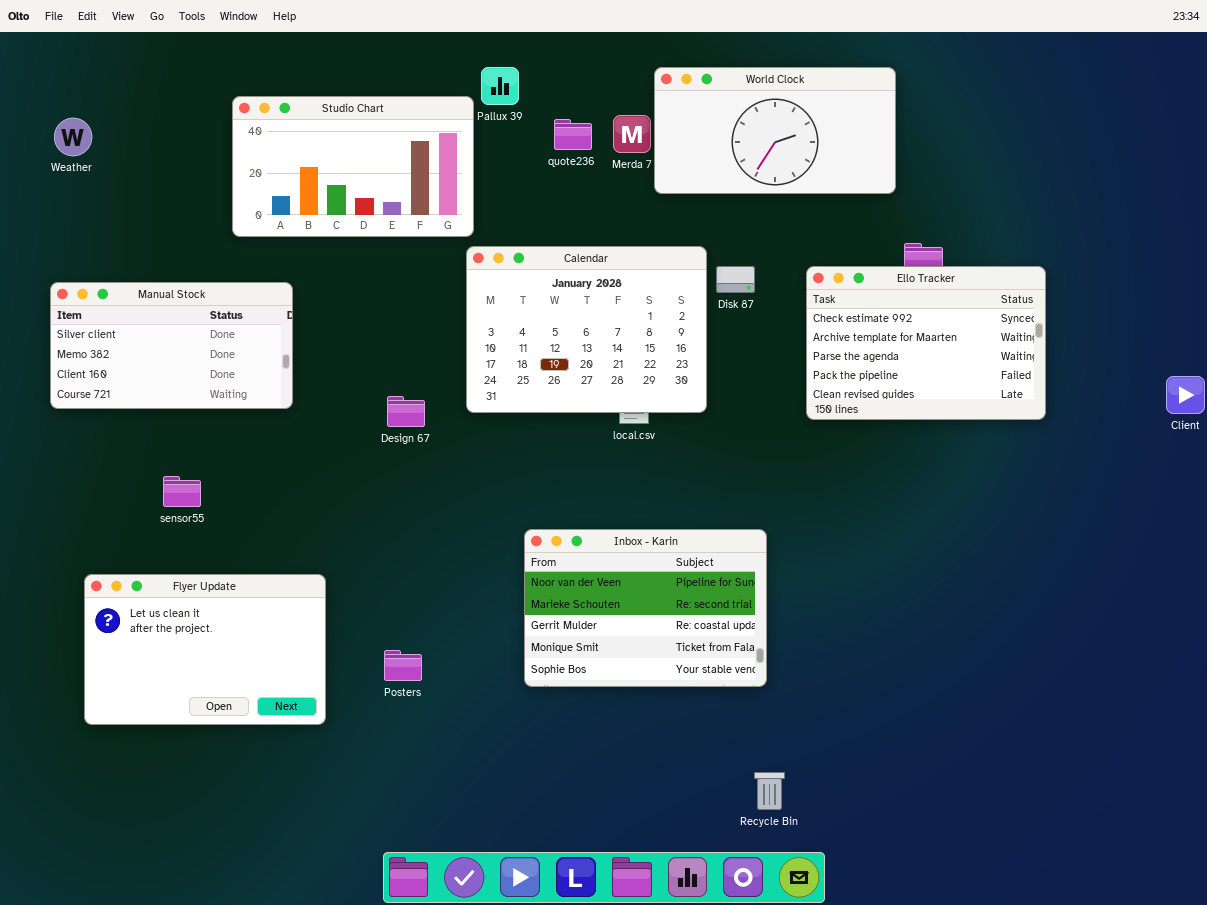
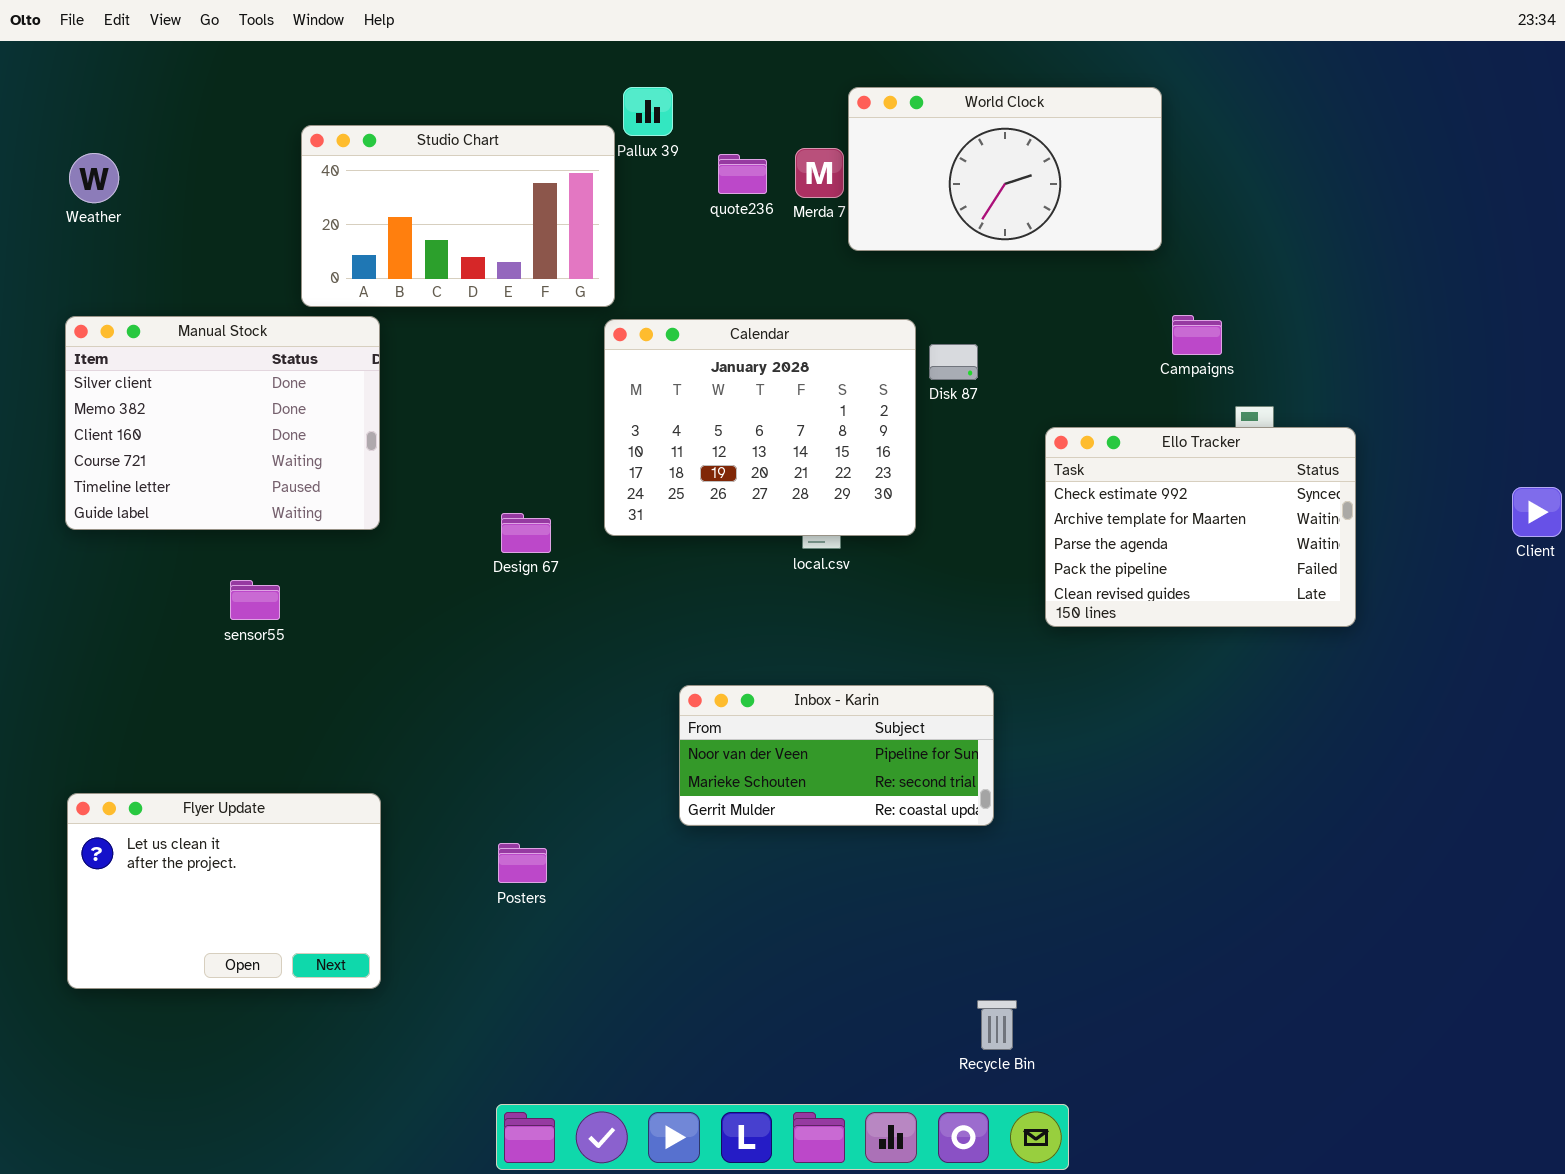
Ello Tracker: [806,266,1046,420] -> [1045,427,1356,627], moved
Manual Stock: [50,282,293,409] -> [65,316,380,530], resized
sensor55: [163,476,201,507] -> [230,580,280,620], moved
Inbox - Karin: [524,529,767,687] -> [679,685,994,826], resized
Flyer Update: [84,574,326,725] -> [67,793,381,989], moved

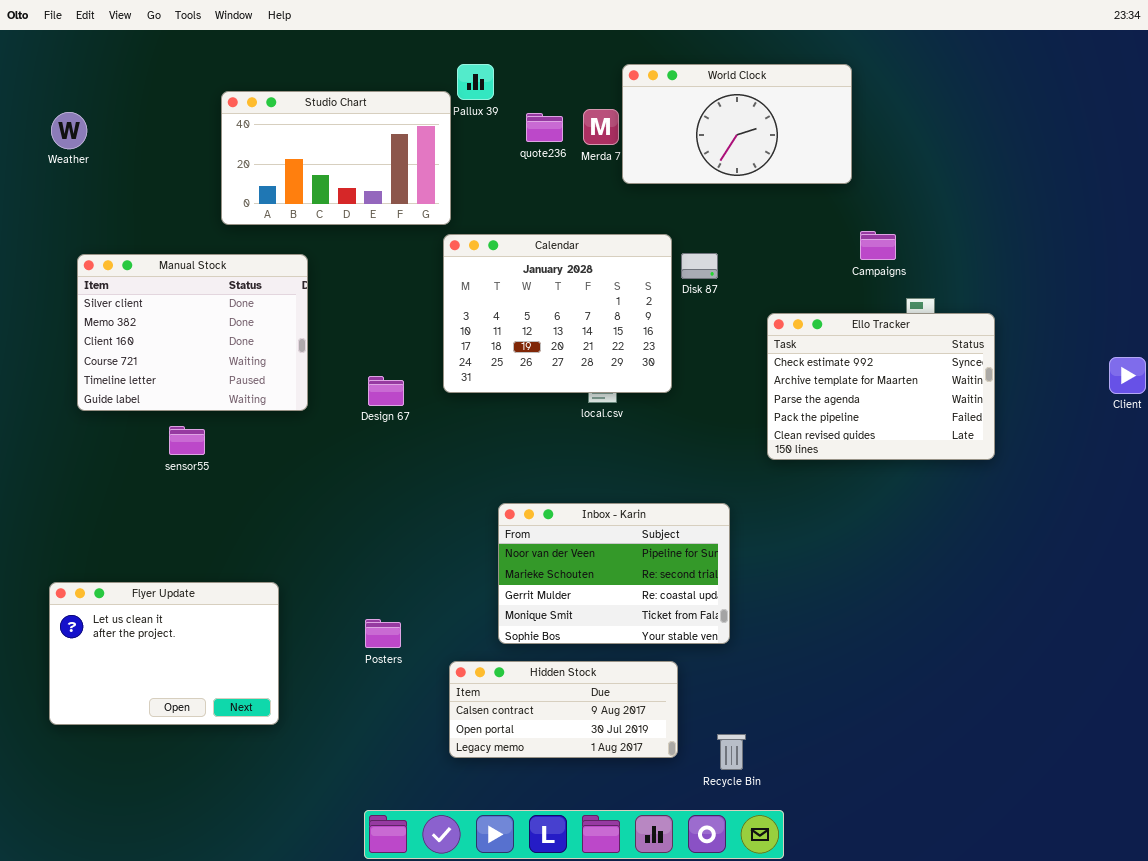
Manual Stock: [65,316,380,530] -> [77,254,308,411], moved
Inbox - Karin: [679,685,994,826] -> [498,503,730,644], resized
Hidden Stock: none -> [449,661,678,758], opened

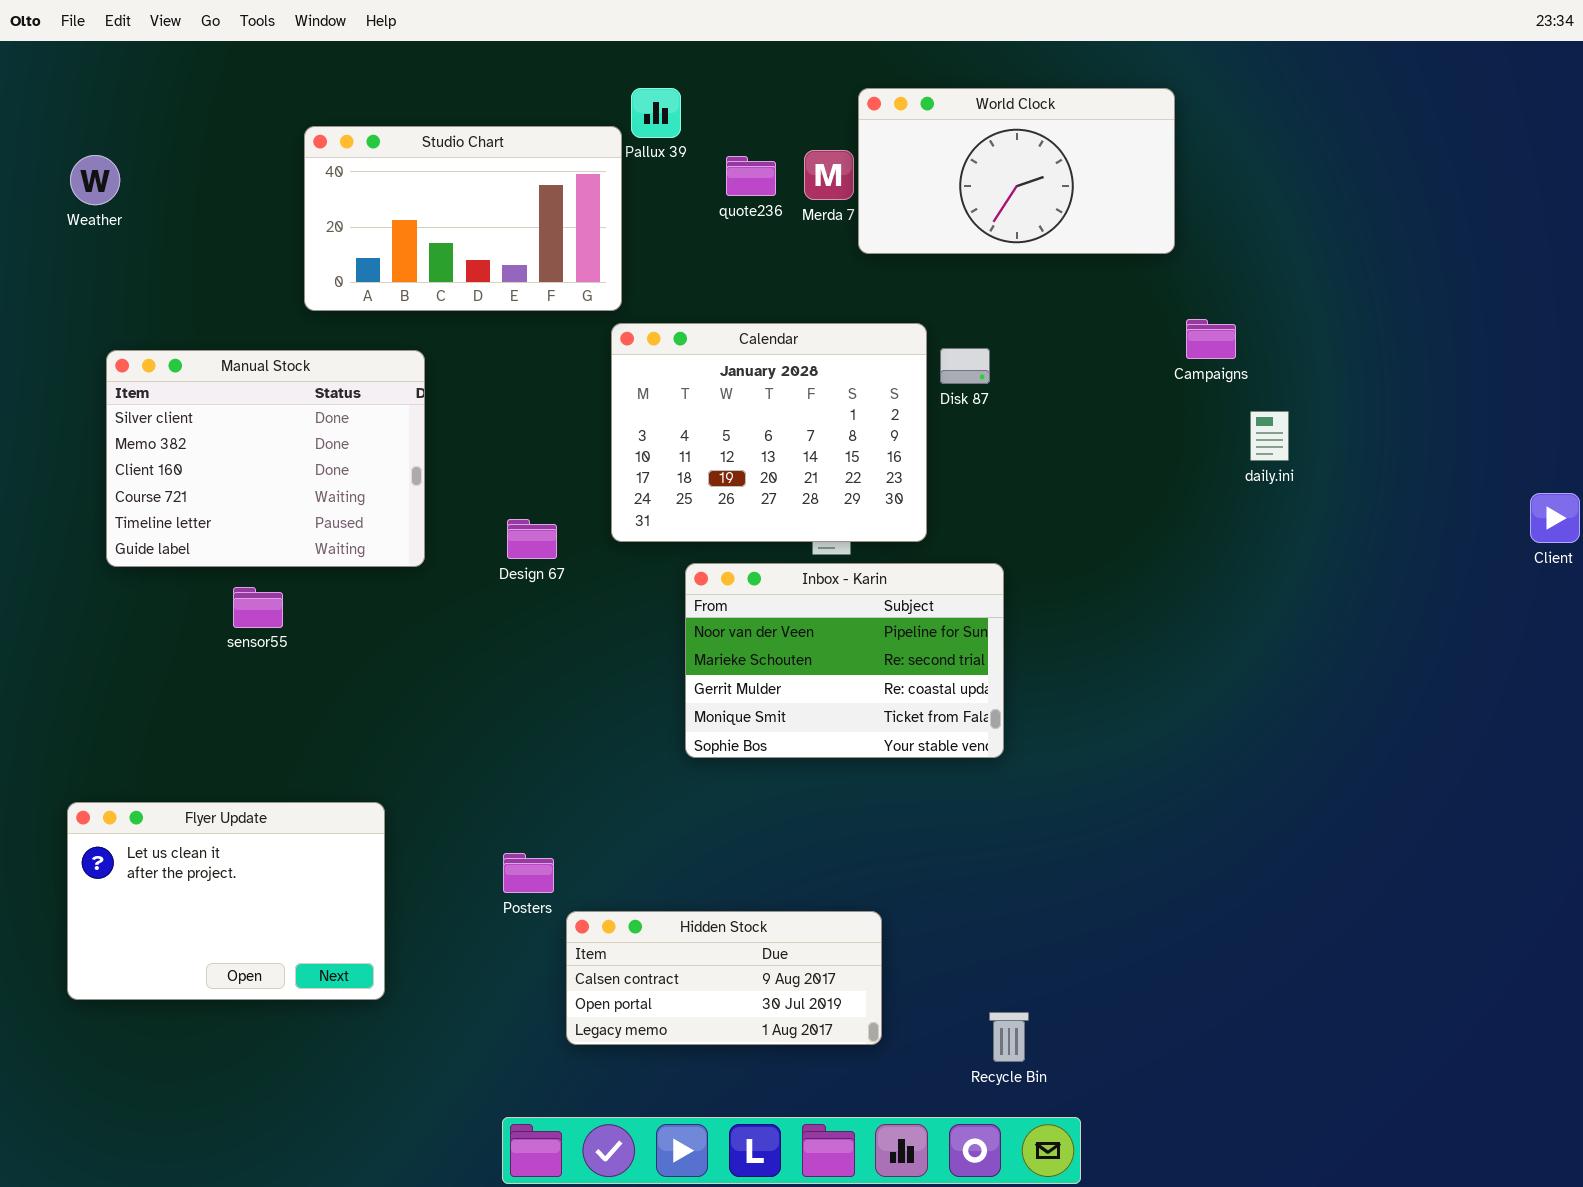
Ello Tracker: [767,313,995,460] -> none, closed
Inbox - Karin: [498,503,730,644] -> [685,563,1004,758], moved
Hidden Stock: [449,661,678,758] -> [566,911,882,1045], moved

